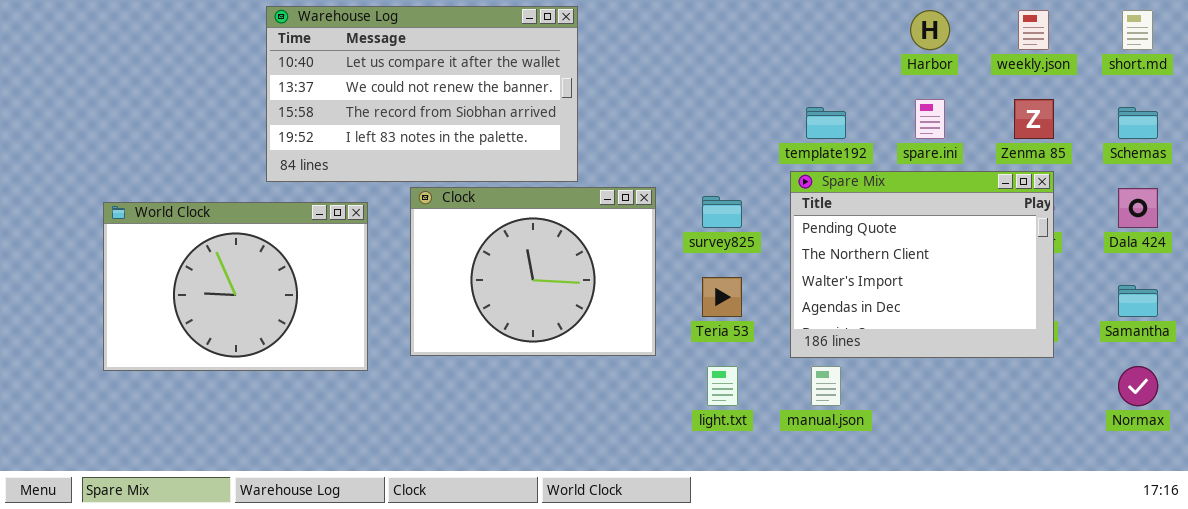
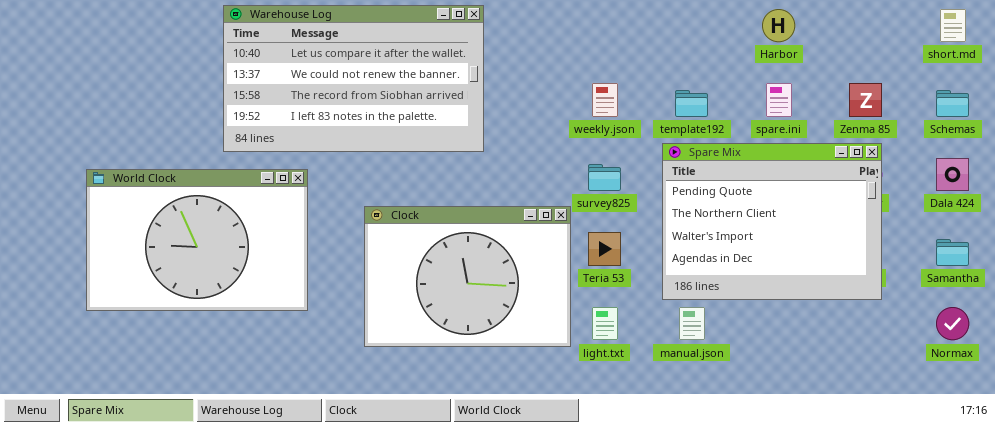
weekly.json: [1018,10,1049,50] -> [592,83,618,117], moved
Clock: [410,187,656,356] -> [364,206,571,347], moved

